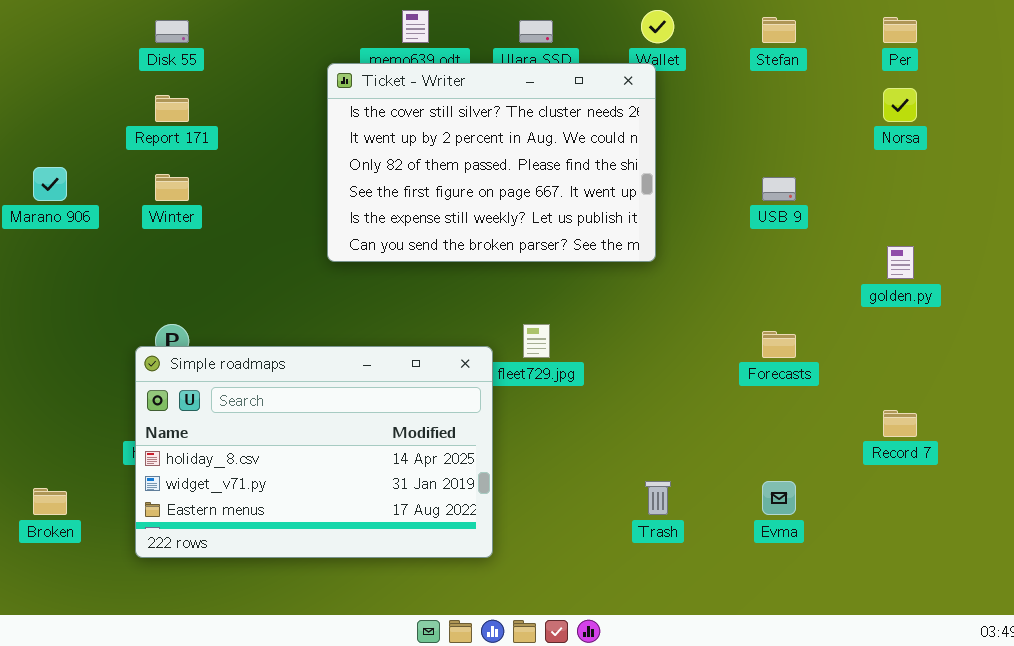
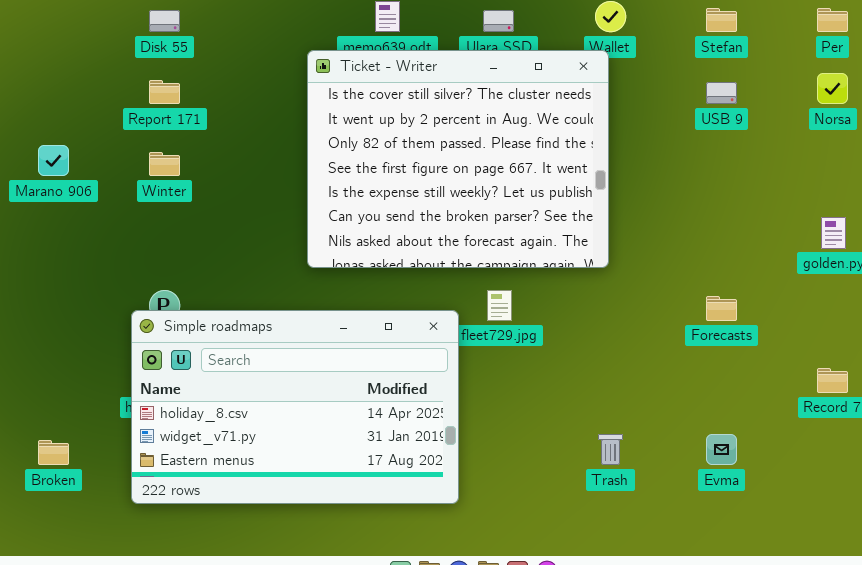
Ticket - Writer: [327,63,656,262] -> [307,50,609,268], resized
USB 9: [762,177,796,201] -> [706,82,737,104], moved

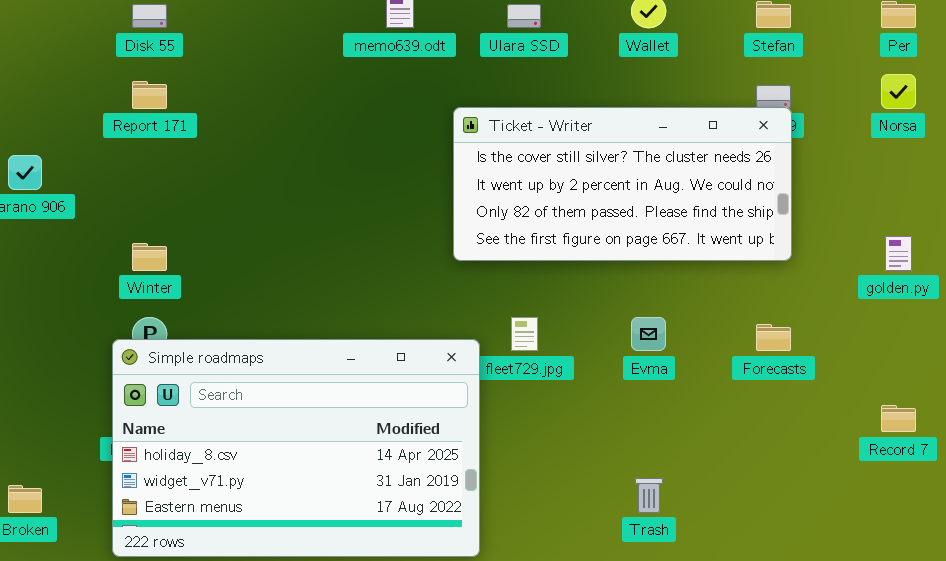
Ticket - Writer: [307,50,609,268] -> [453,107,792,261], moved, resized
Winter: [149,152,180,176] -> [132,243,167,271], moved
Evma: [706,434,737,465] -> [631,317,666,351], moved

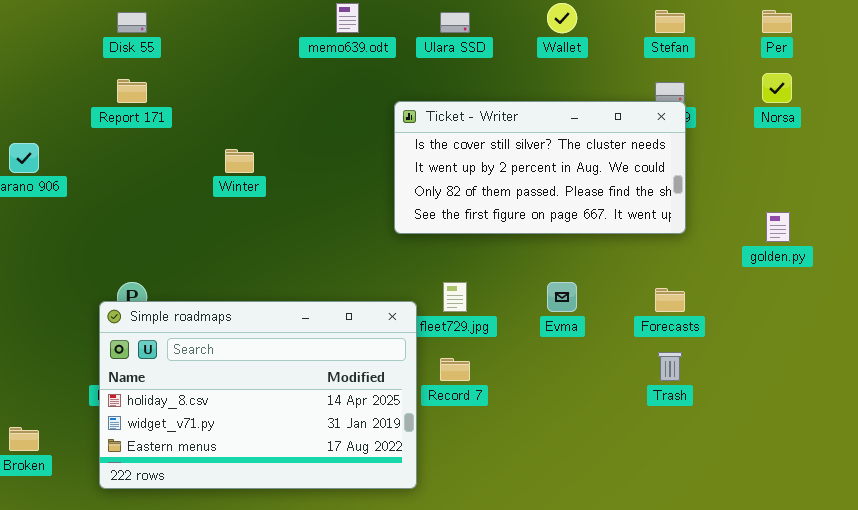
Winter: [132,243,167,271] -> [225,149,254,173], moved
Record 7: [881,405,916,432] -> [440,358,470,381], moved
Trash: [635,478,663,513] -> [658,352,682,381], moved

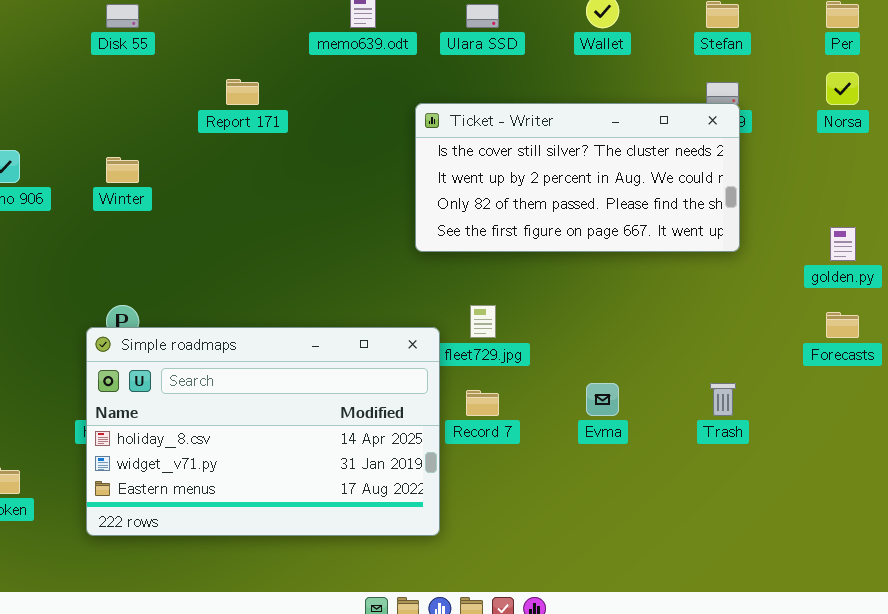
Report 171: [117,79,147,103] -> [226,79,259,105], moved
Winter: [225,149,254,173] -> [106,157,139,183], moved
Evma: [547,282,577,312] -> [586,383,619,416], moved
Forecasts: [655,288,685,312] -> [826,312,859,338], moved

